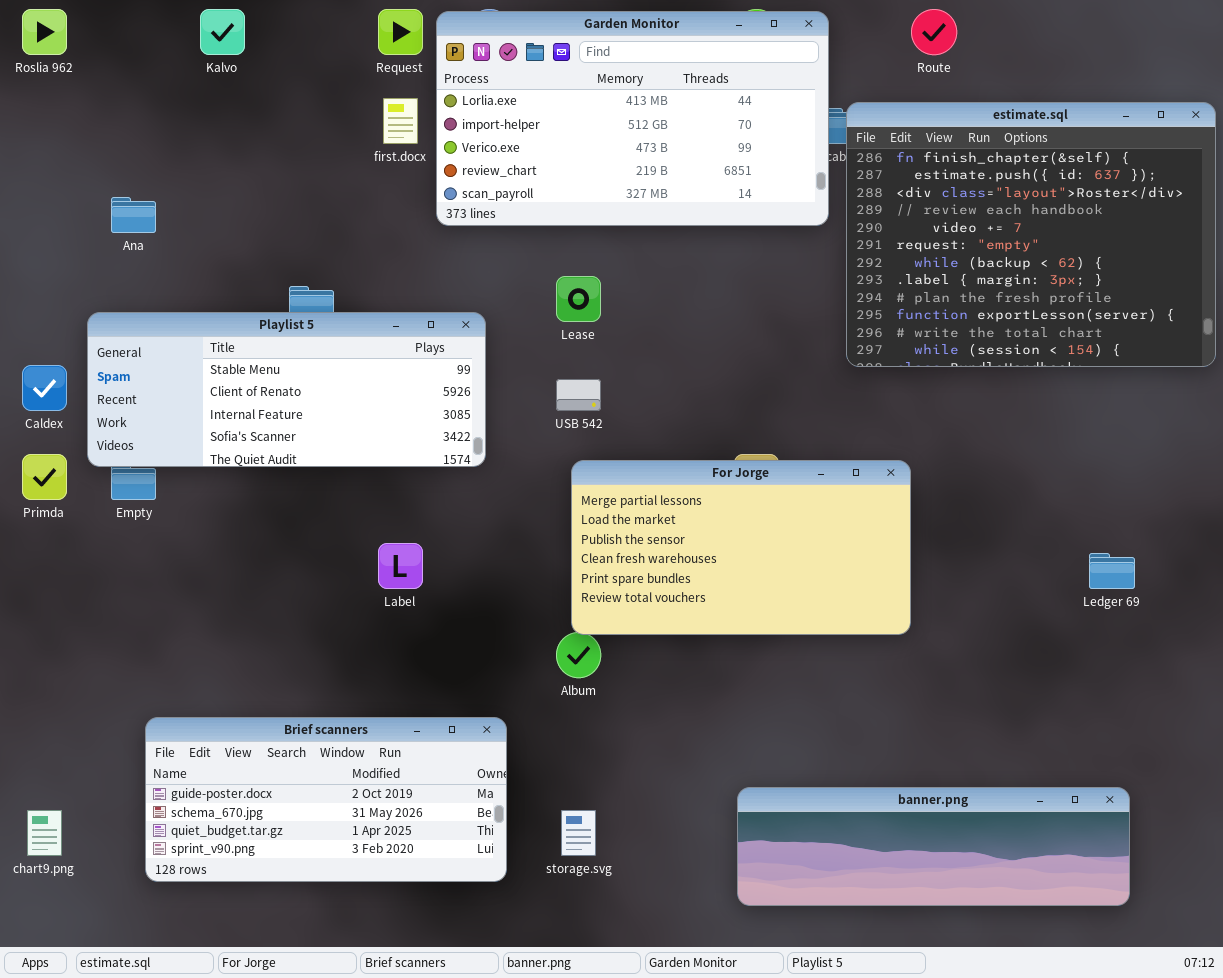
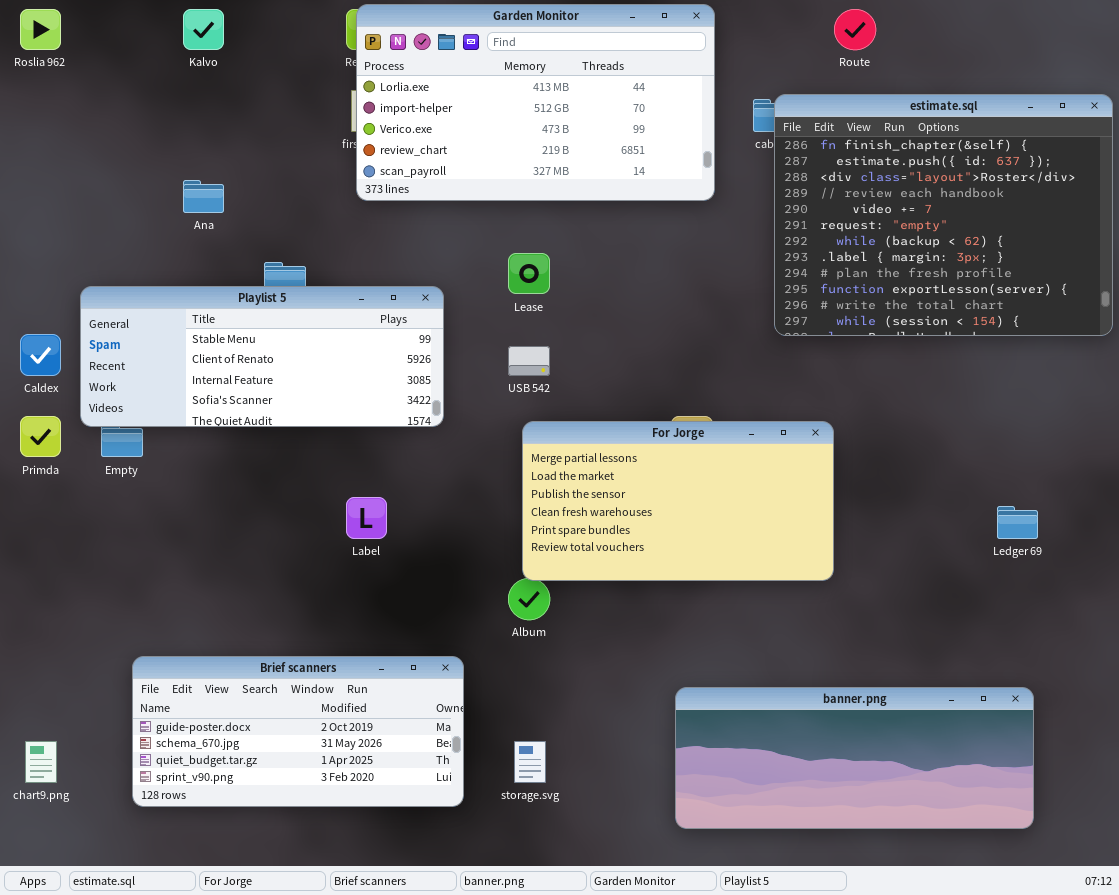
Garden Monitor: [436,11,829,226] -> [356,4,715,201], moved
Ana: [111,197,156,233] -> [183,180,224,213], moved
banner.png: [737,787,1130,906] -> [675,687,1034,829], resized

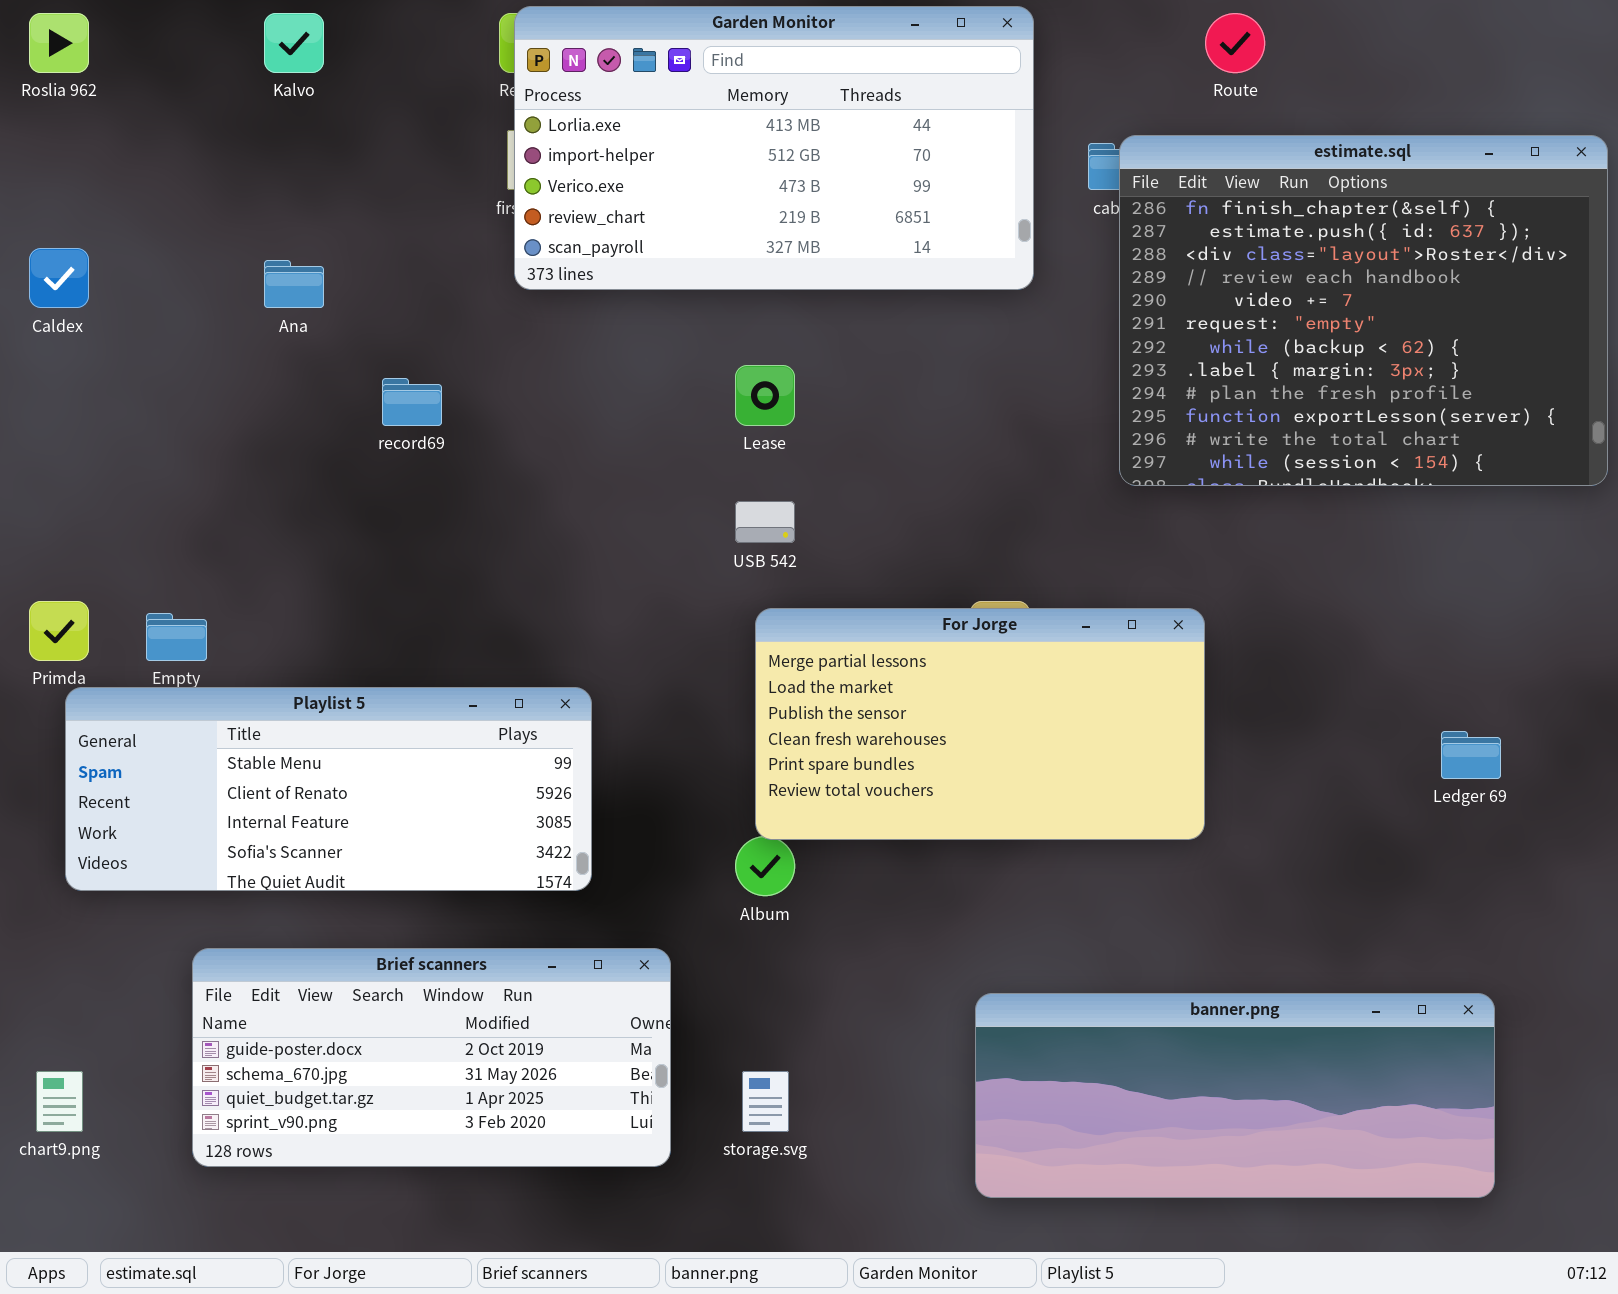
Playlist 5: [80,286,444,427] -> [65,687,592,891], moved
Caldex: [20,334,61,376] -> [29,248,89,308], moved

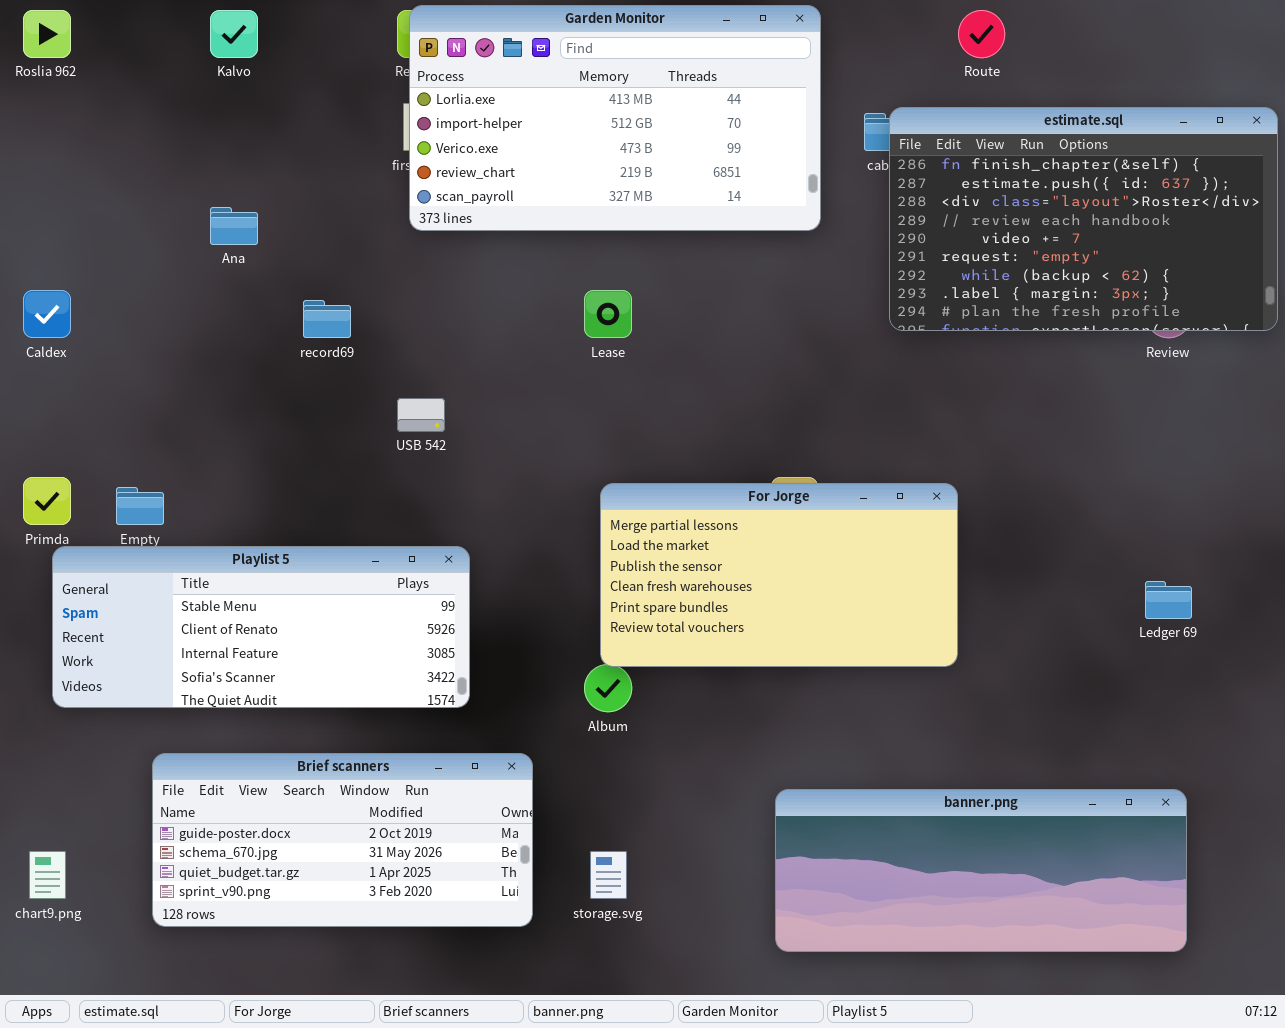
estimate.sql: [1119,135,1608,486] -> [889,107,1278,331], resized
Caldex: [29,248,89,308] -> [23,290,71,338], moved
USB 542: [735,501,795,543] -> [397,398,445,432], moved

